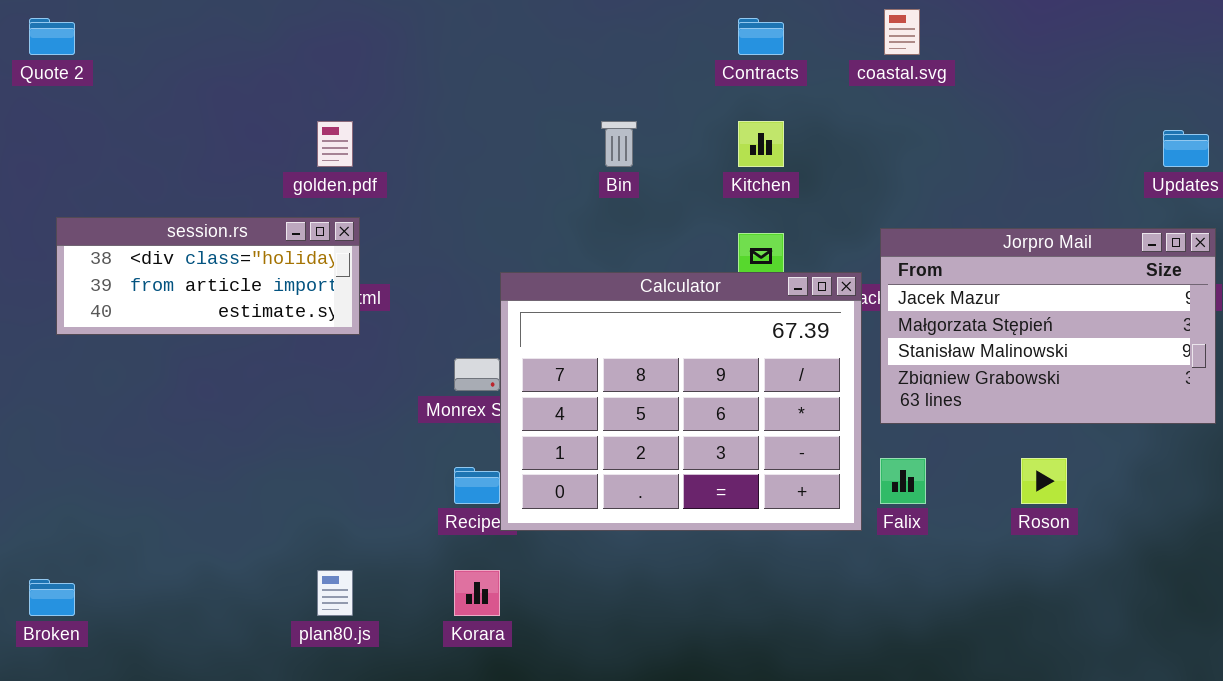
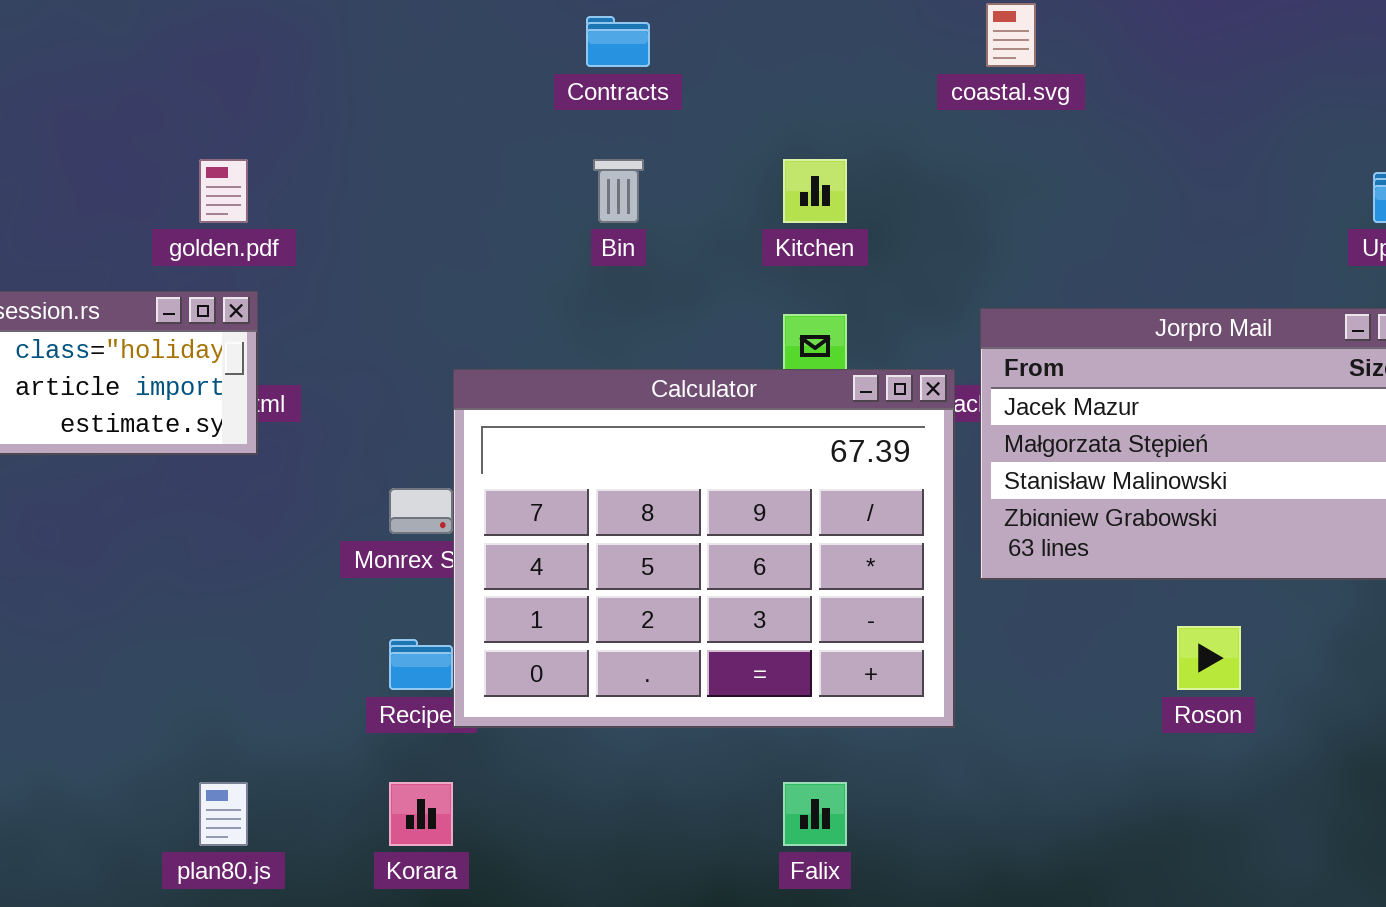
Contracts: [738,18,784,55] -> [586,16,650,67], moved
Falix: [880,458,926,504] -> [783,782,847,846], moved

